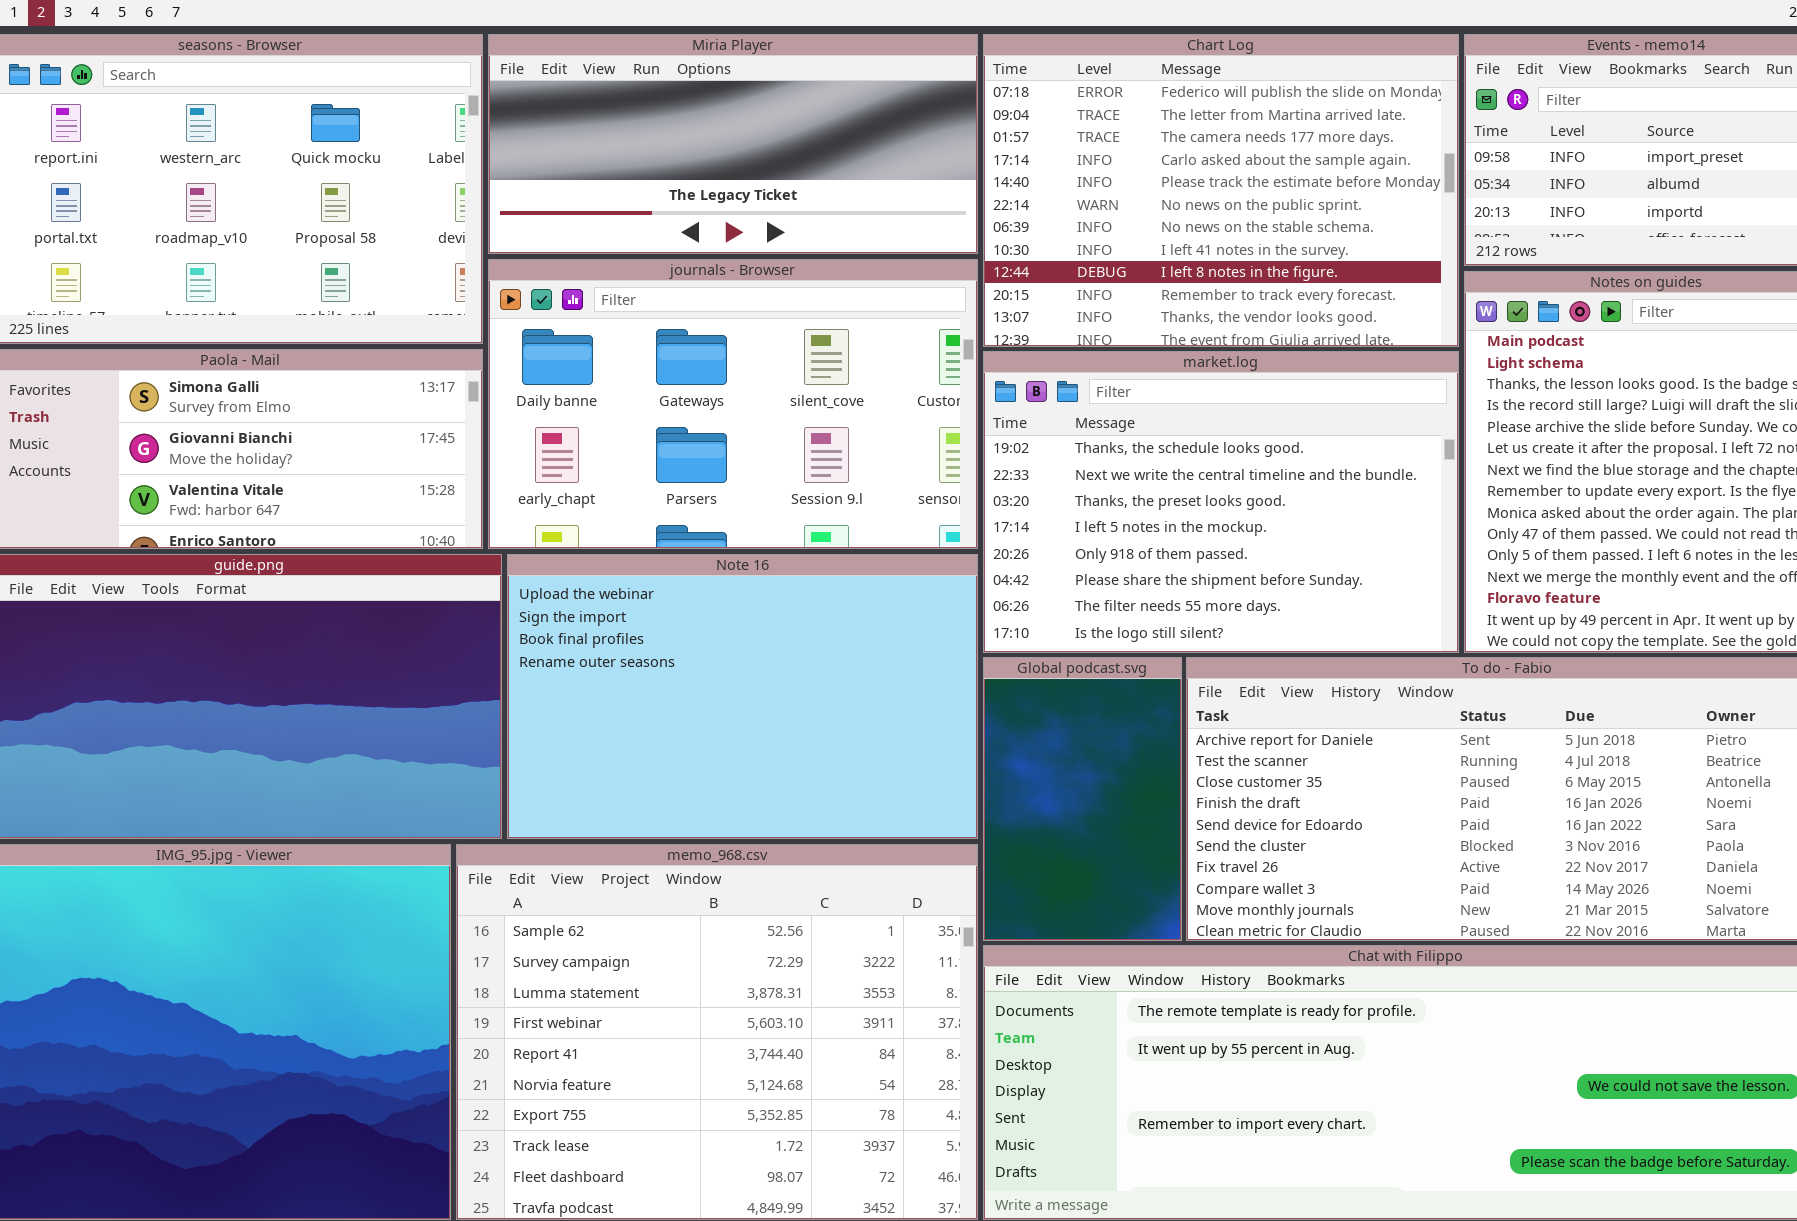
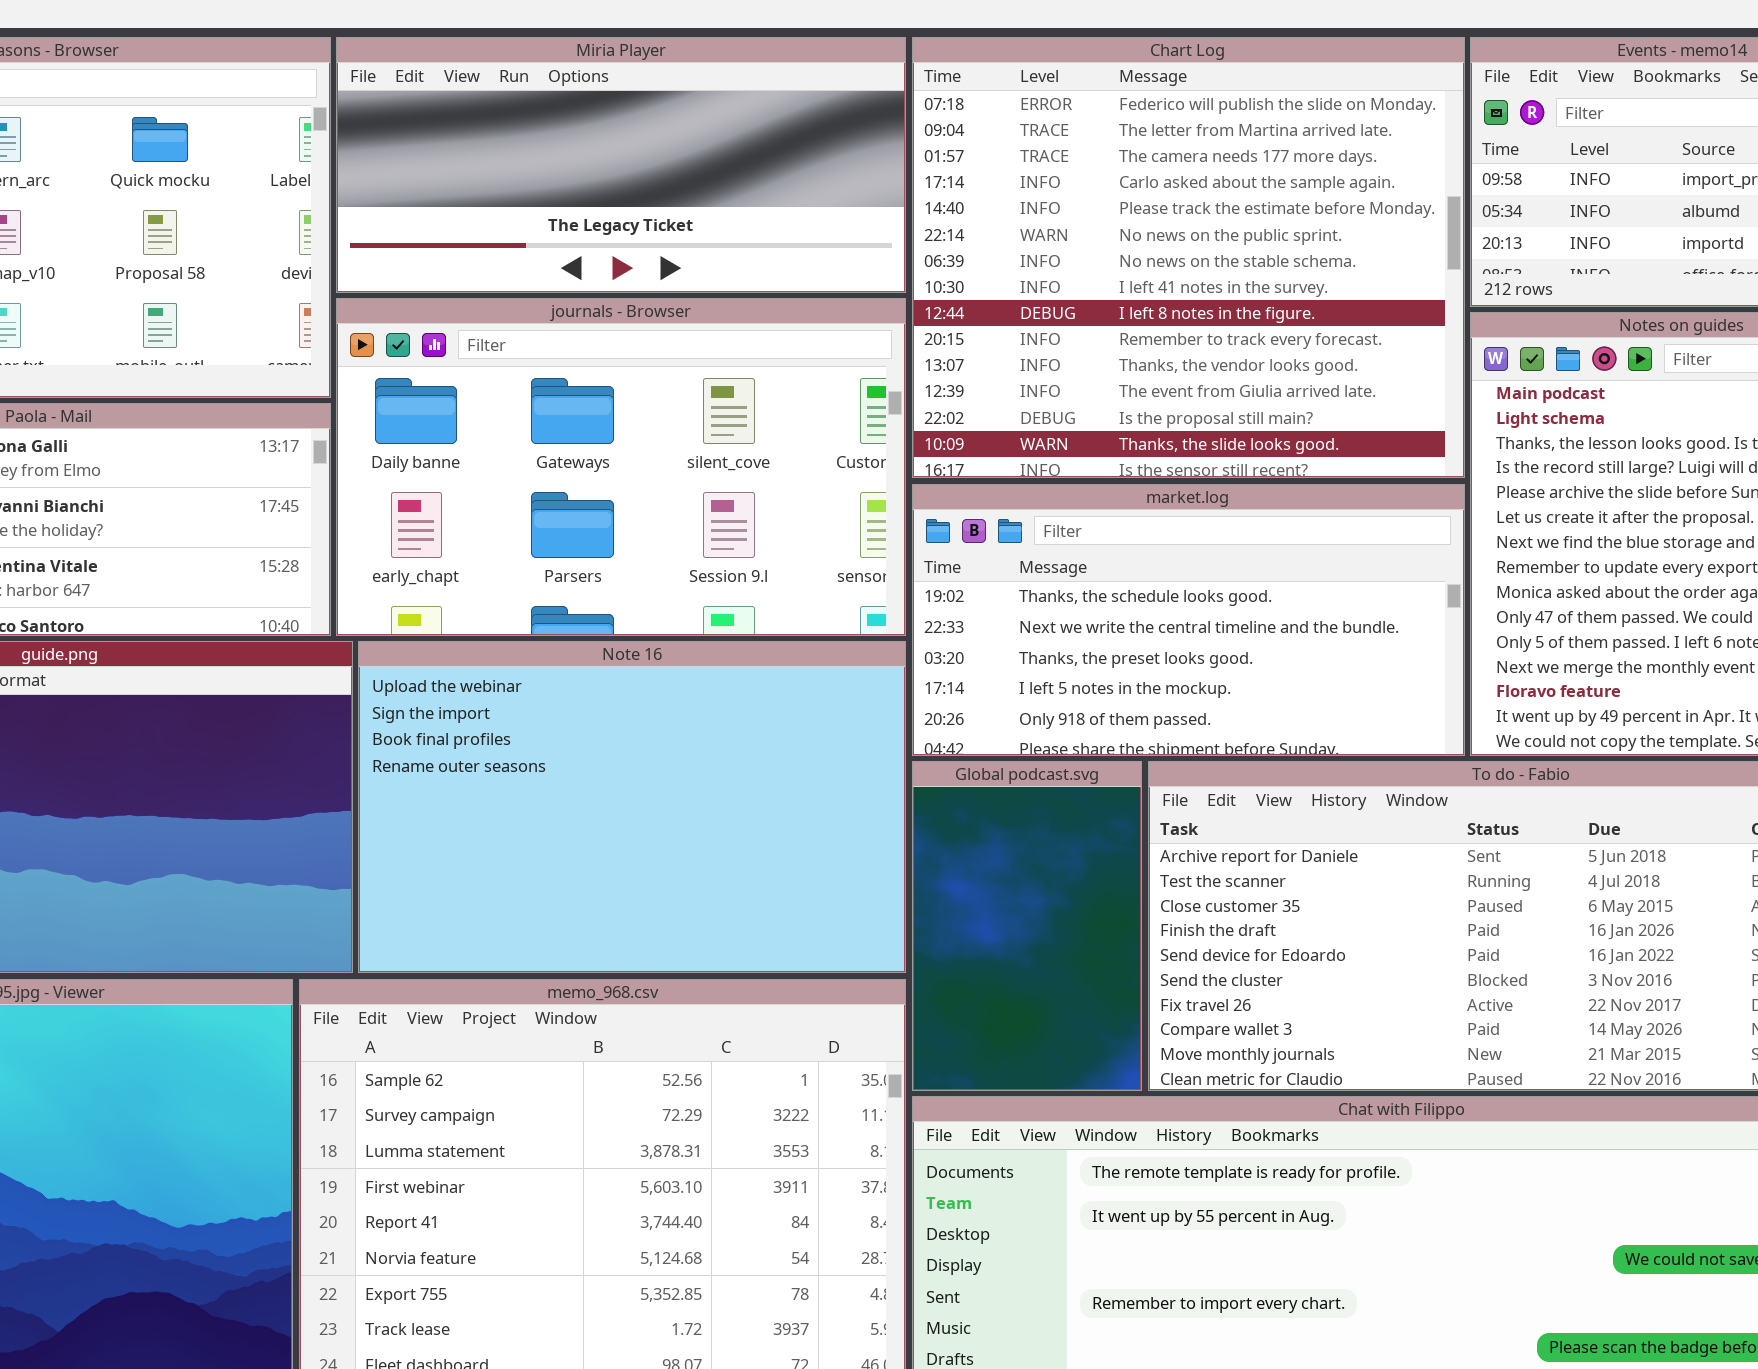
Chart Log: [983,34,1459,347] -> [912,37,1465,478], resized
market.log: [983,351,1459,653] -> [912,484,1465,756], resized

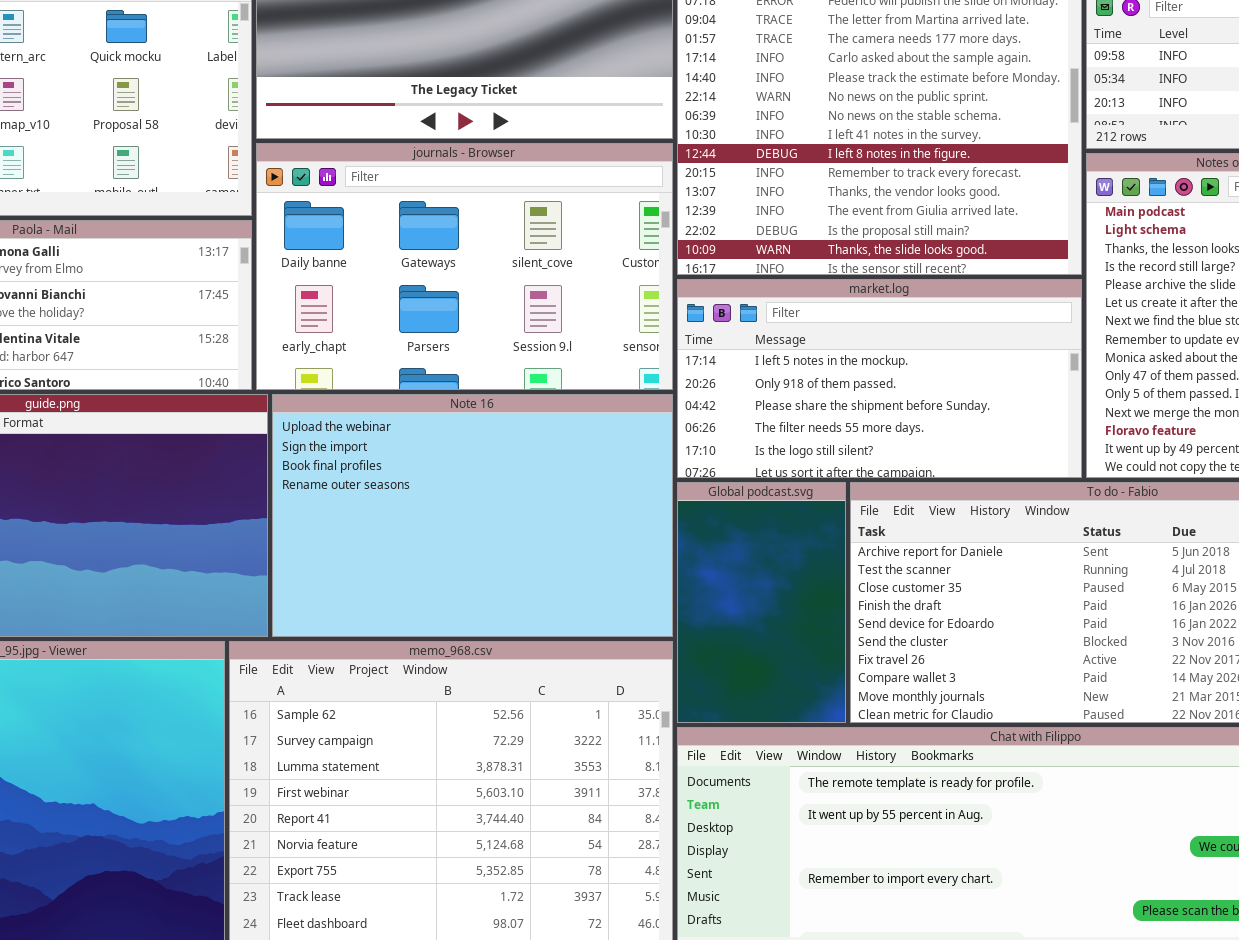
market.log: [912,484,1465,756] -> [677,279,1082,478], scrolled down 3 rows

